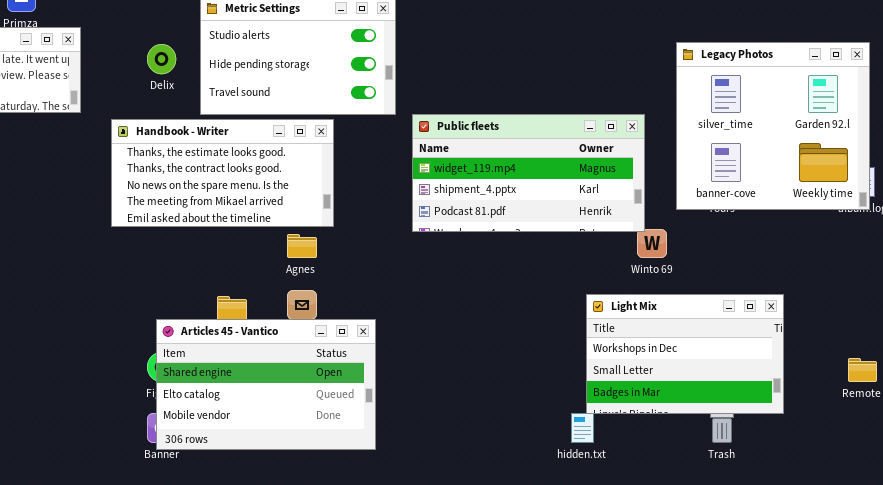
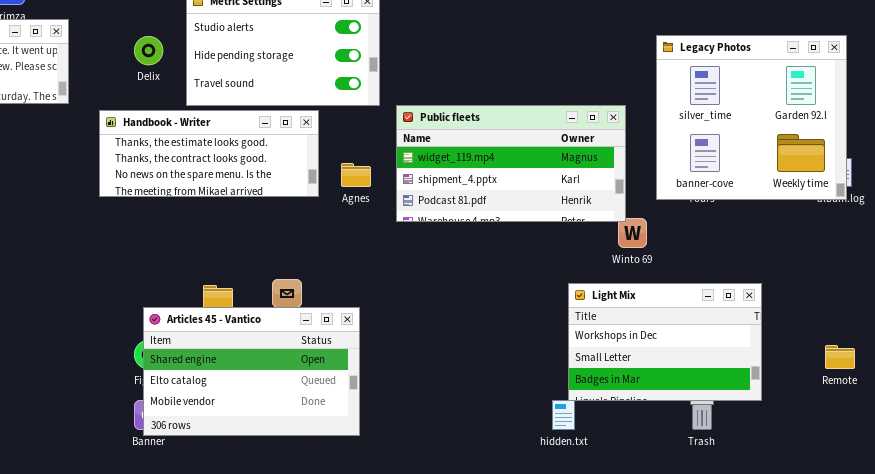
Handbook - Writer: [111,119,334,227] -> [99,110,319,197], resized
Agnes: [287,234,317,258] -> [341,163,371,187], moved

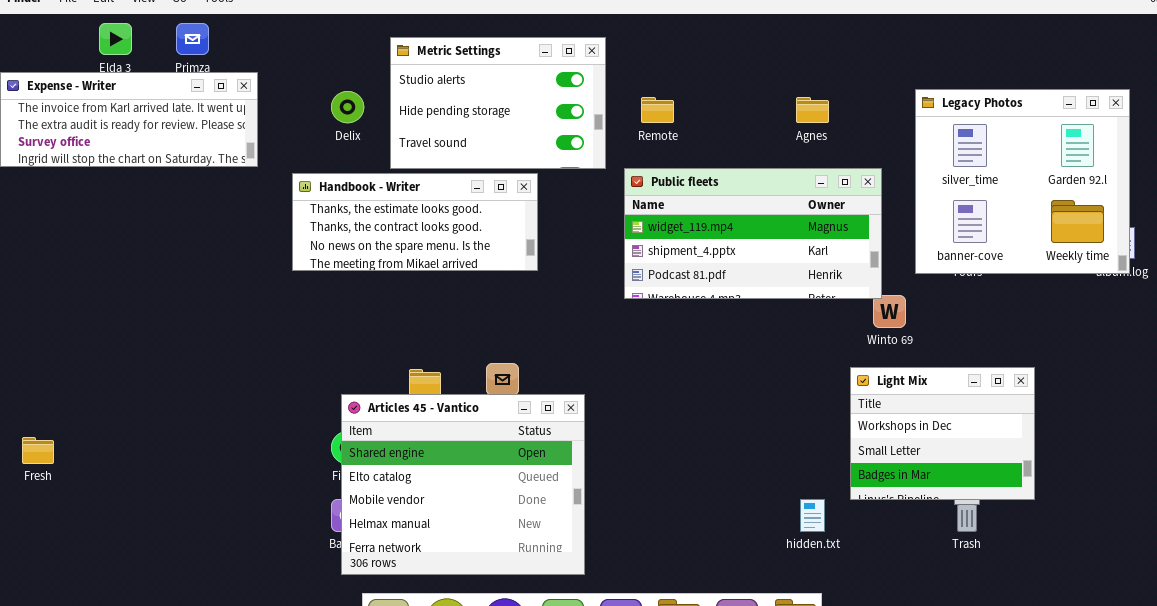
Agnes: [341,163,371,187] -> [796,97,829,123], moved
Light Mix: [568,283,762,401] -> [850,367,1035,500], resized
Articles 45 - Vantico: [143,307,360,436] -> [341,394,585,575], resized
Remote: [825,345,855,369] -> [641,97,674,123], moved

